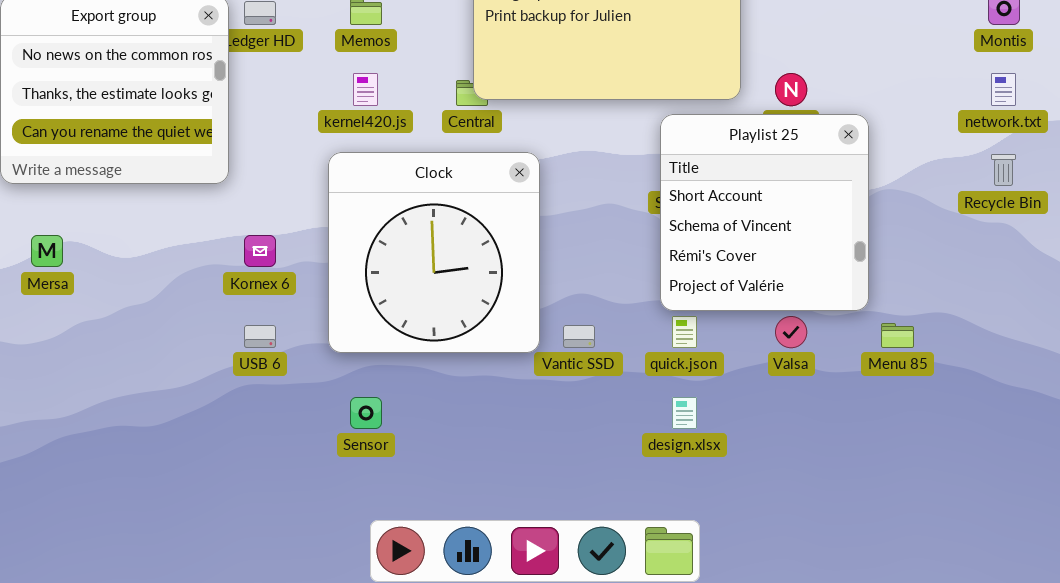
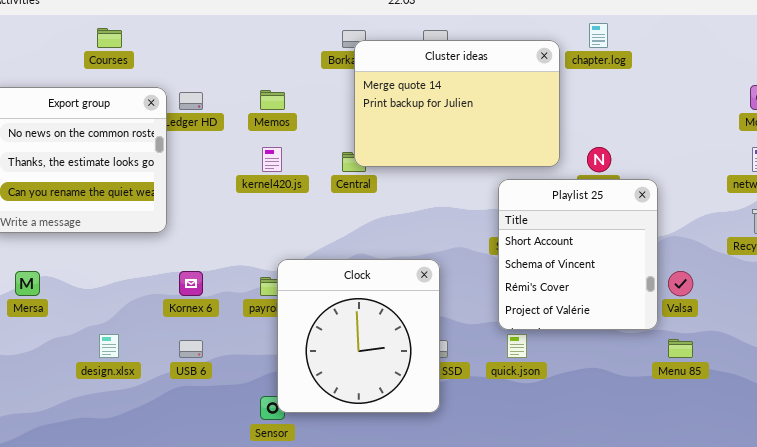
Clock: [328,152,540,353] -> [277,259,440,413], moved
Valsa: [775,316,807,348] -> [668,271,693,296], moved
design.xlsx: [672,397,697,429] -> [99,334,119,358], moved

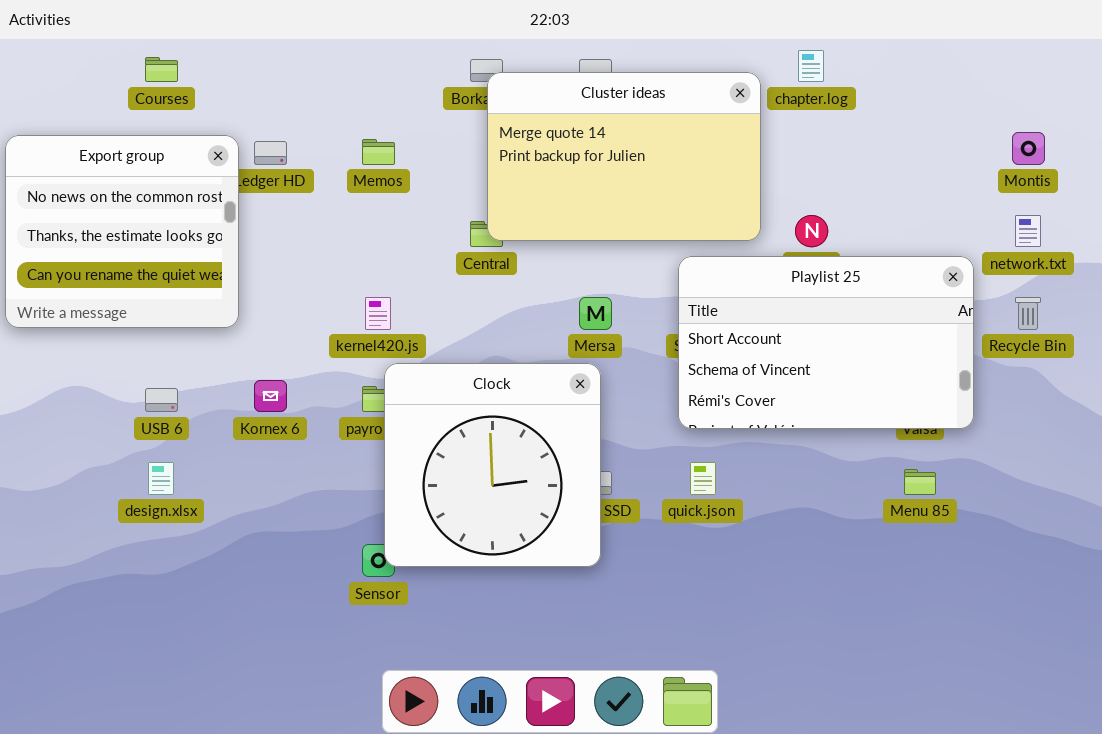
kernel420.js: [262,147,282,172] -> [365,297,391,330], moved
Playlist 25: [498,179,658,330] -> [678,256,974,429], resized
Mersa: [15,271,40,296] -> [579,297,612,330], moved
USB 6: [179,340,203,358] -> [145,388,178,412], moved

